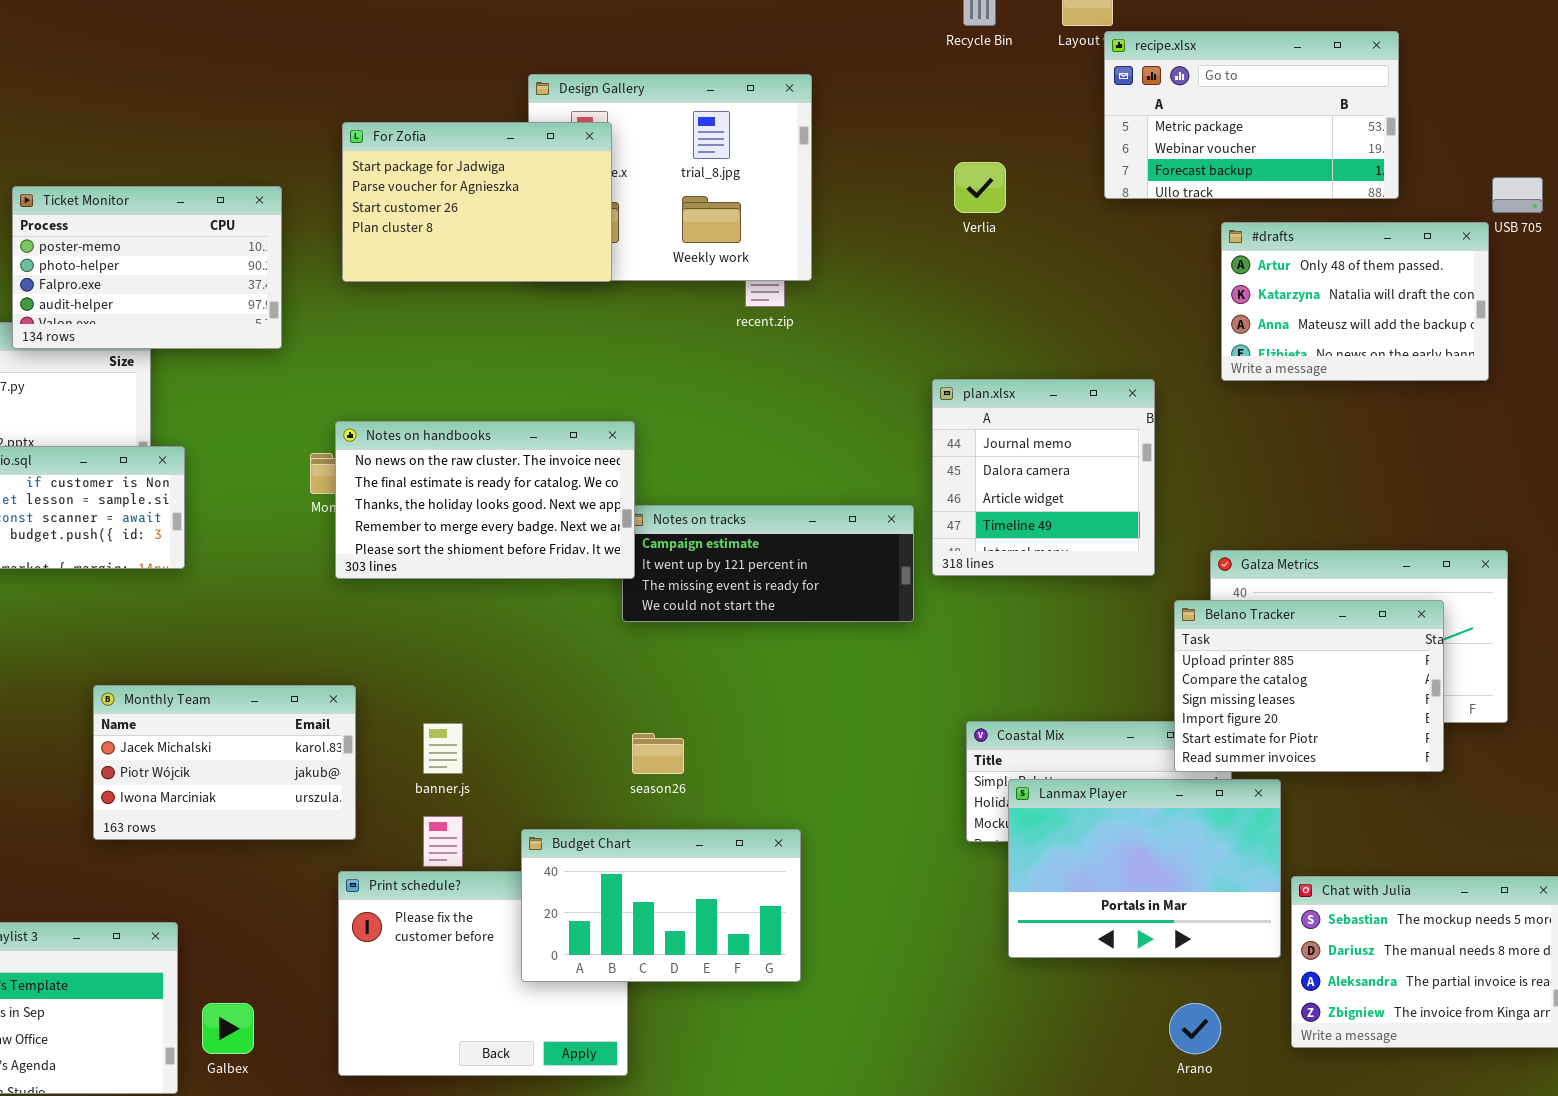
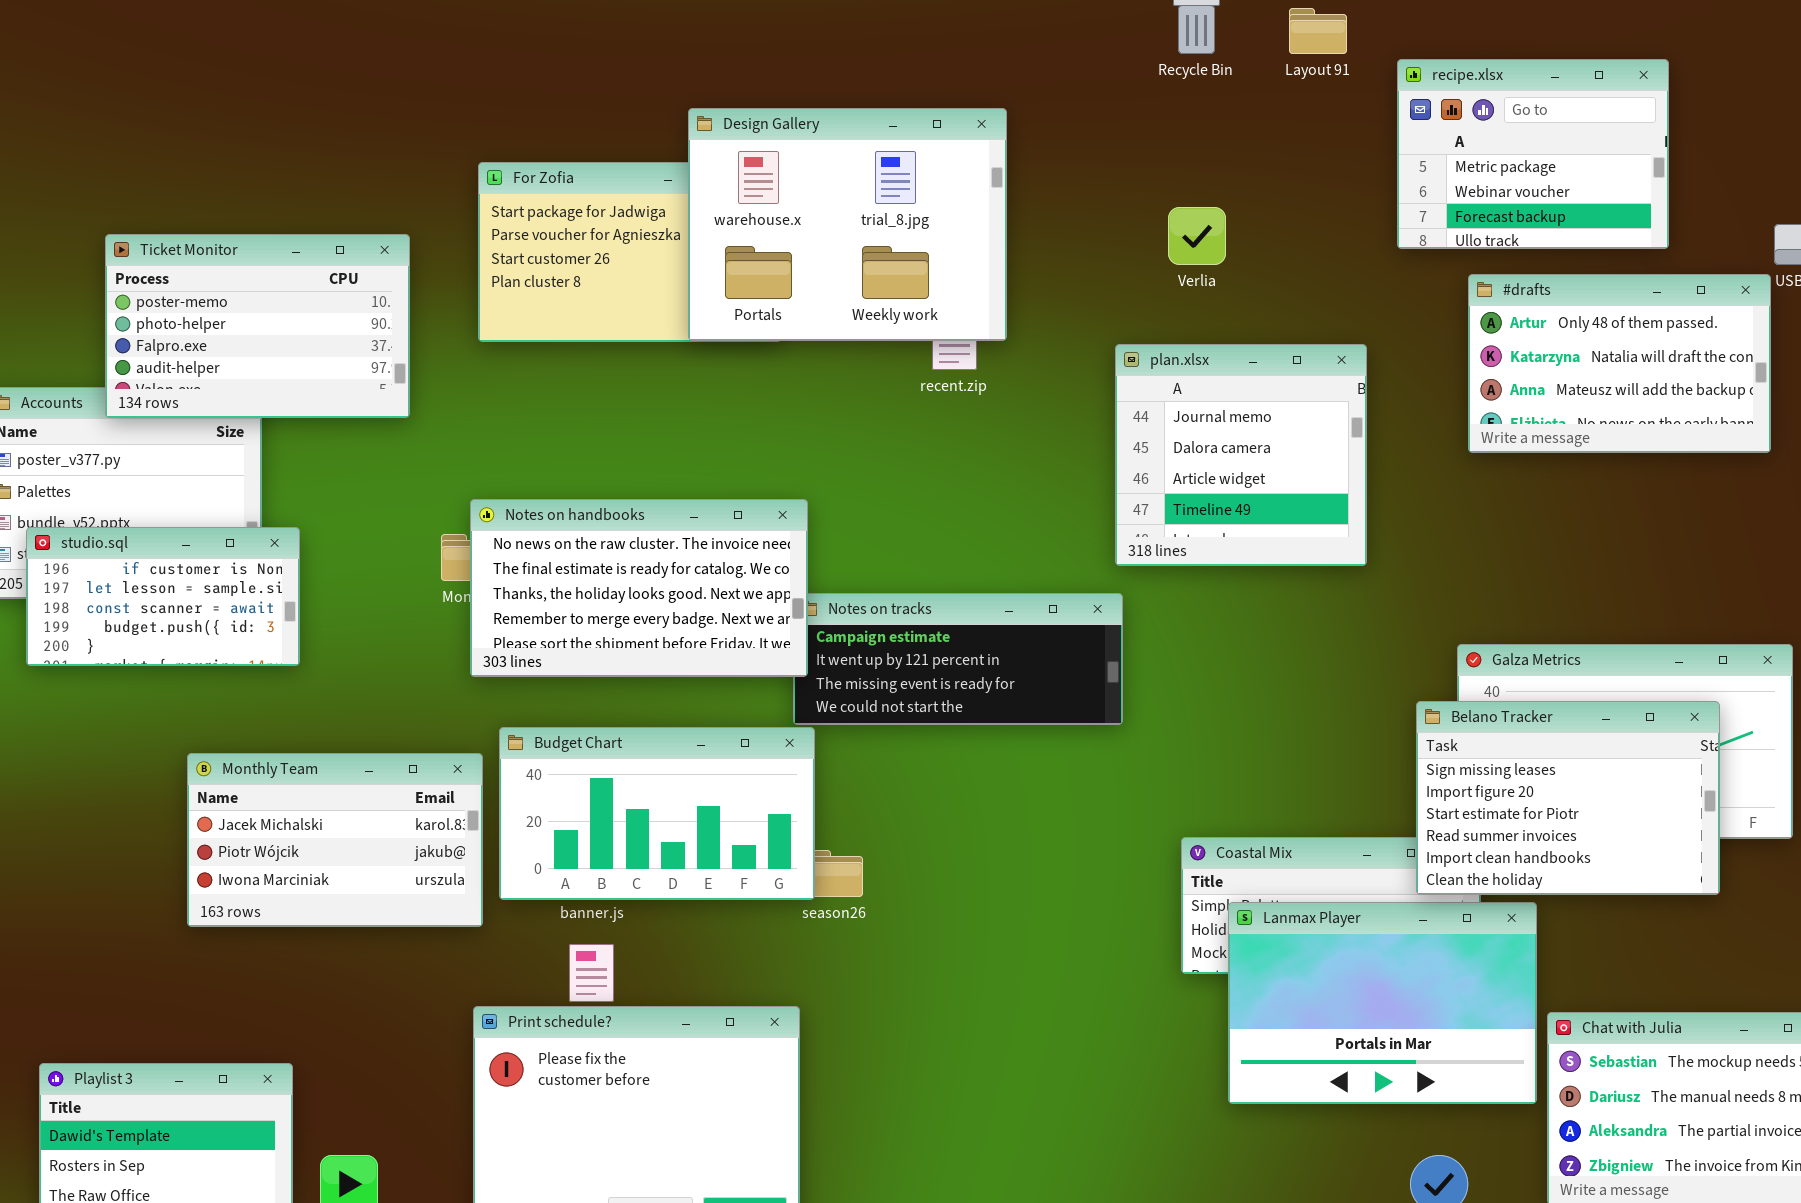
recipe.xlsx: [1104,31,1399,199] -> [1397,59,1669,249], resized
Design Gallery: [528,74,812,281] -> [688,108,1007,341], raised
plan.xlsx: [932,379,1155,576] -> [1115,344,1367,566], moved
Belano Tracker: [1174,600,1444,772] -> [1416,701,1720,895], scrolled down 2 rows
Monthly Team: [93,685,356,840] -> [187,753,483,927], moved
Budget Chart: [521,829,801,982] -> [499,727,815,900], moved

